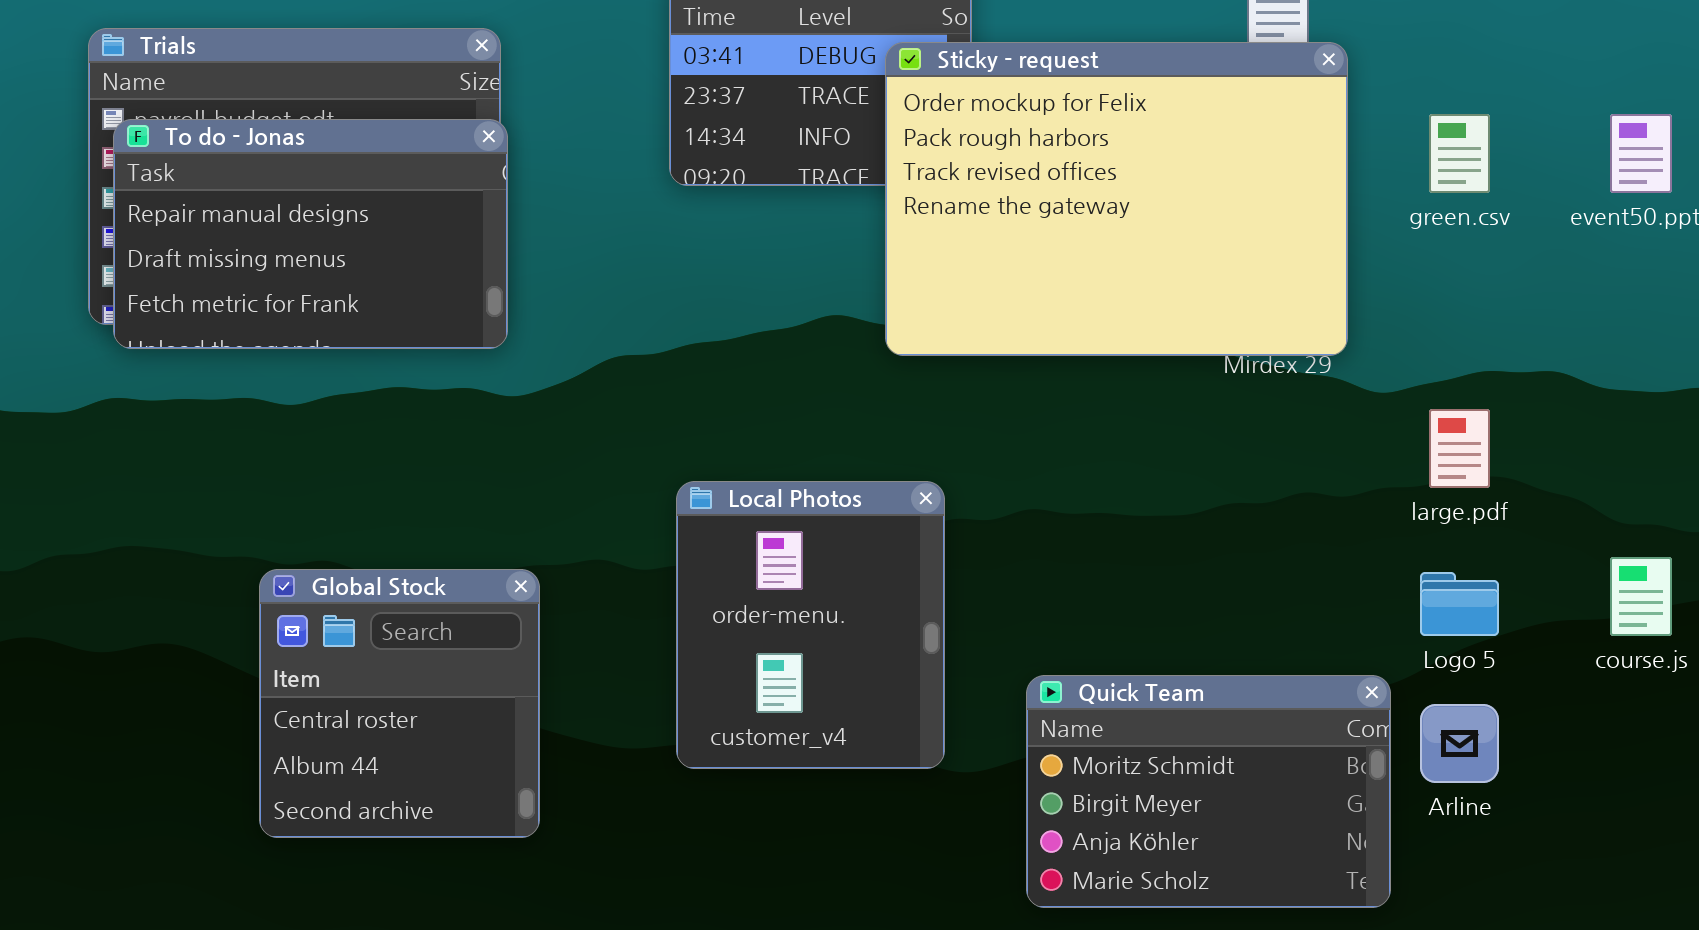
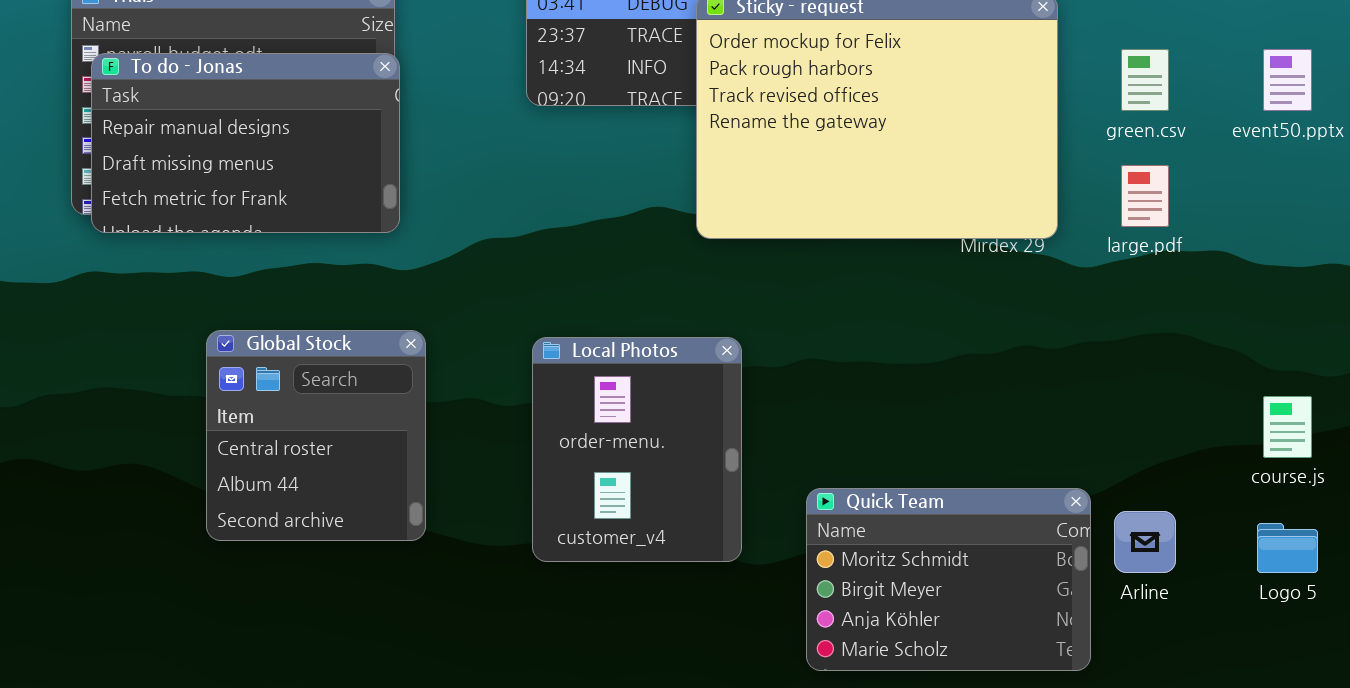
large.pdf: [1429,409,1490,488] -> [1121,165,1169,227], moved
Global Stock: [259,569,540,838] -> [206,330,426,541], moved
Logo 5: [1420,572,1499,636] -> [1257,523,1318,573], moved

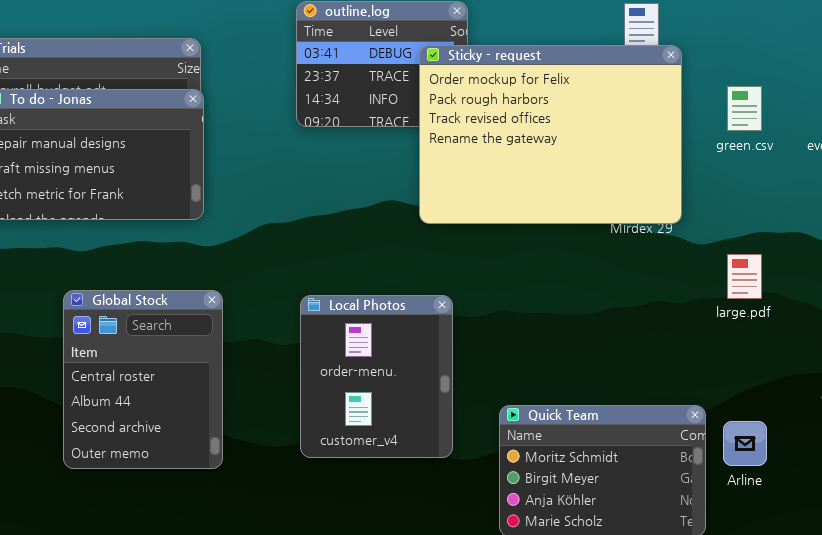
large.pdf: [1121,165,1169,227] -> [727,254,762,299], moved
Global Stock: [206,330,426,541] -> [63,290,223,469], resized

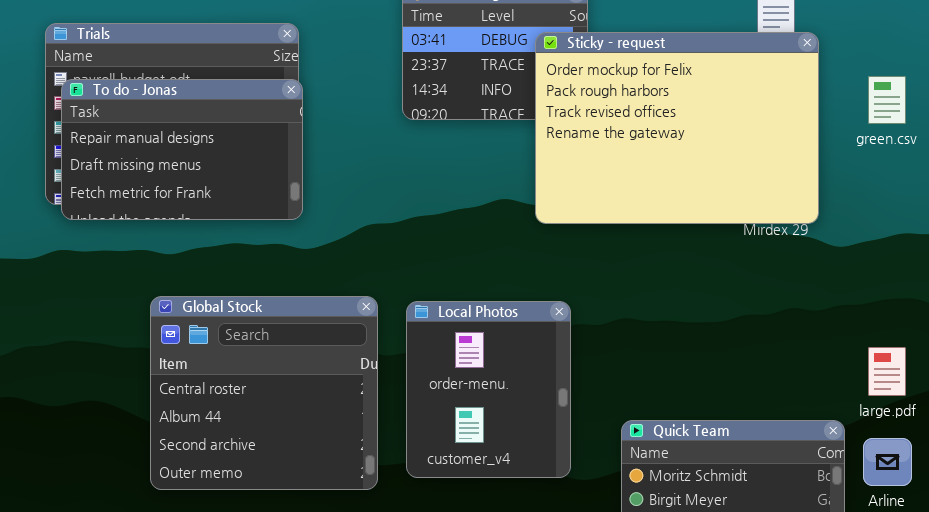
large.pdf: [727,254,762,299] -> [868,347,906,396], moved
Global Stock: [63,290,223,469] -> [150,296,378,490], resized

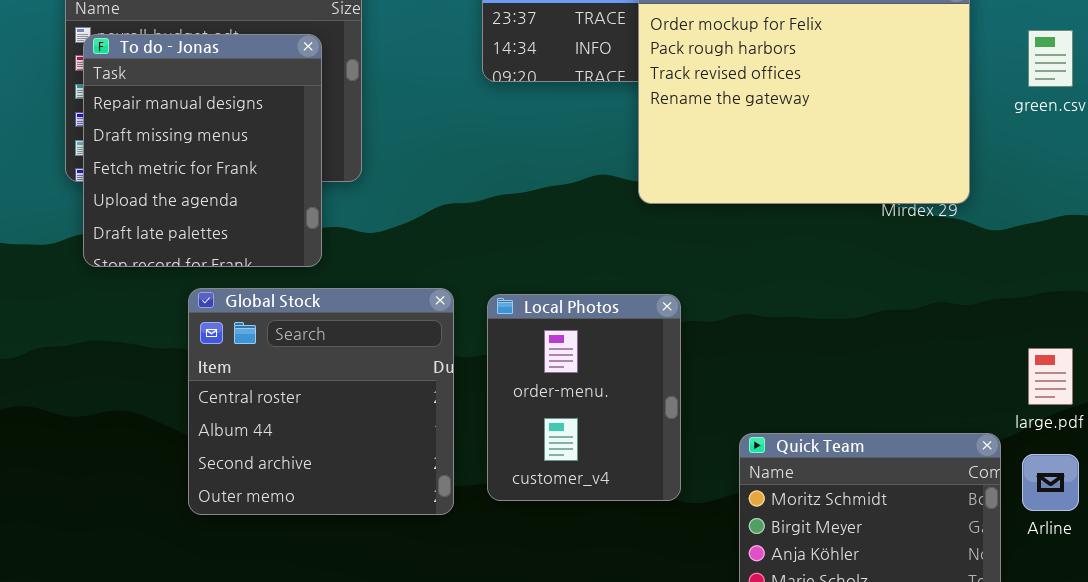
To do - Jonas: [61,79,303,220] -> [83,34,322,267], resized

